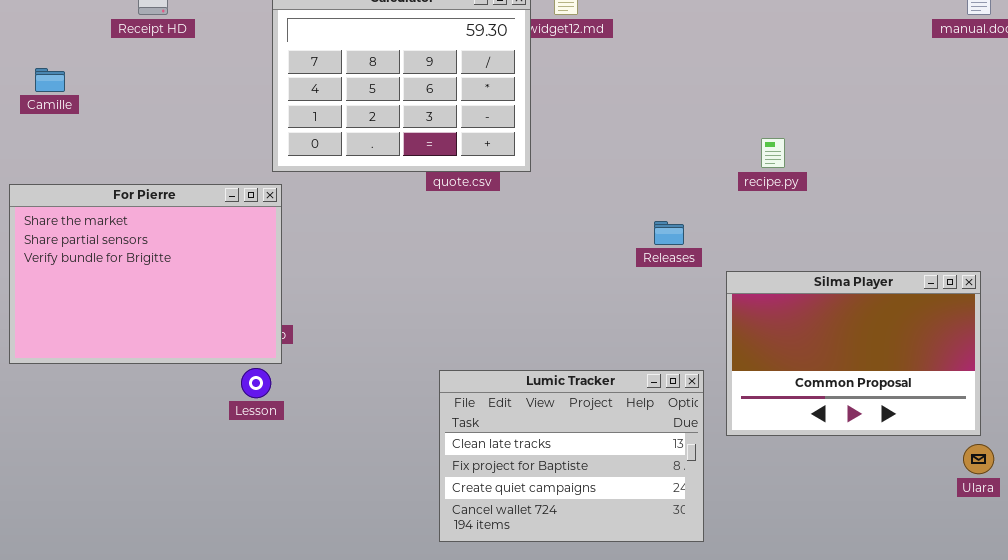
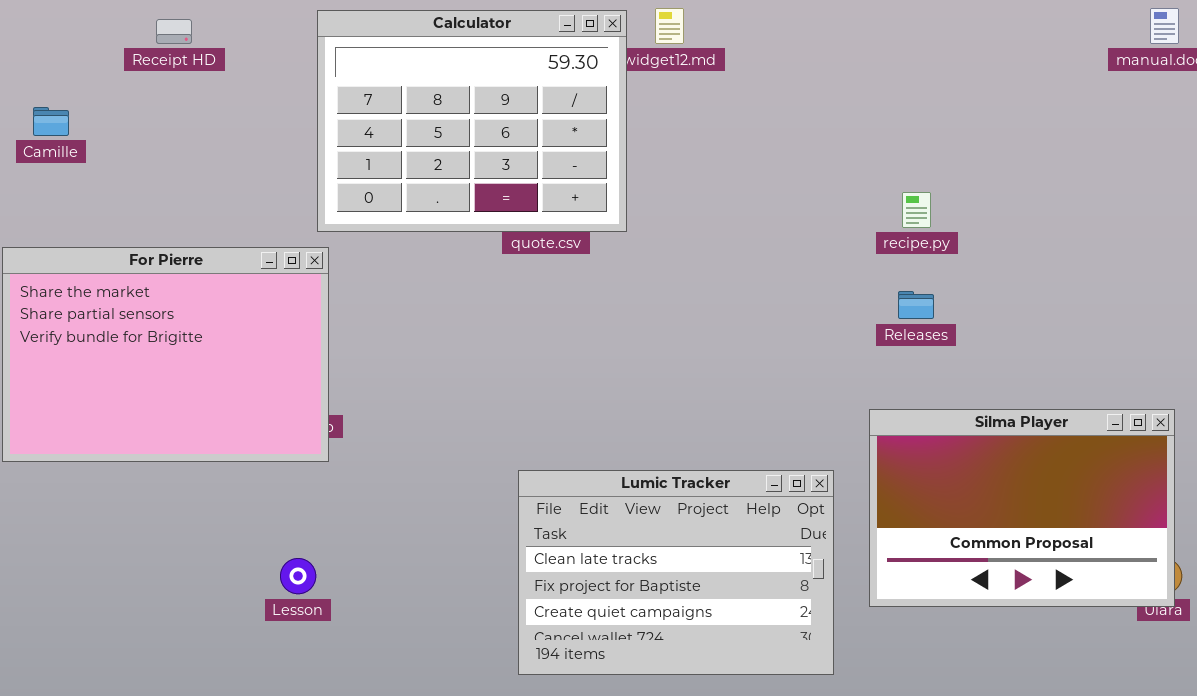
Releases: [654,221,684,245] -> [898,291,934,319], moved
Silma Player: [726,271,981,436] -> [869,409,1175,607], moved
Lesson: [241,368,271,398] -> [280,558,316,594], moved

